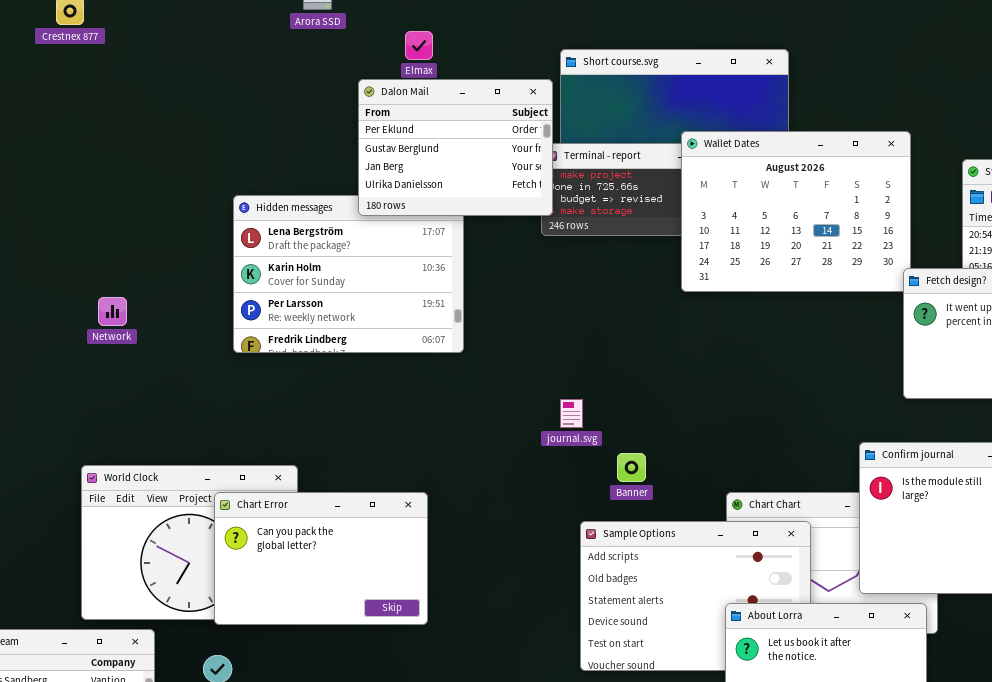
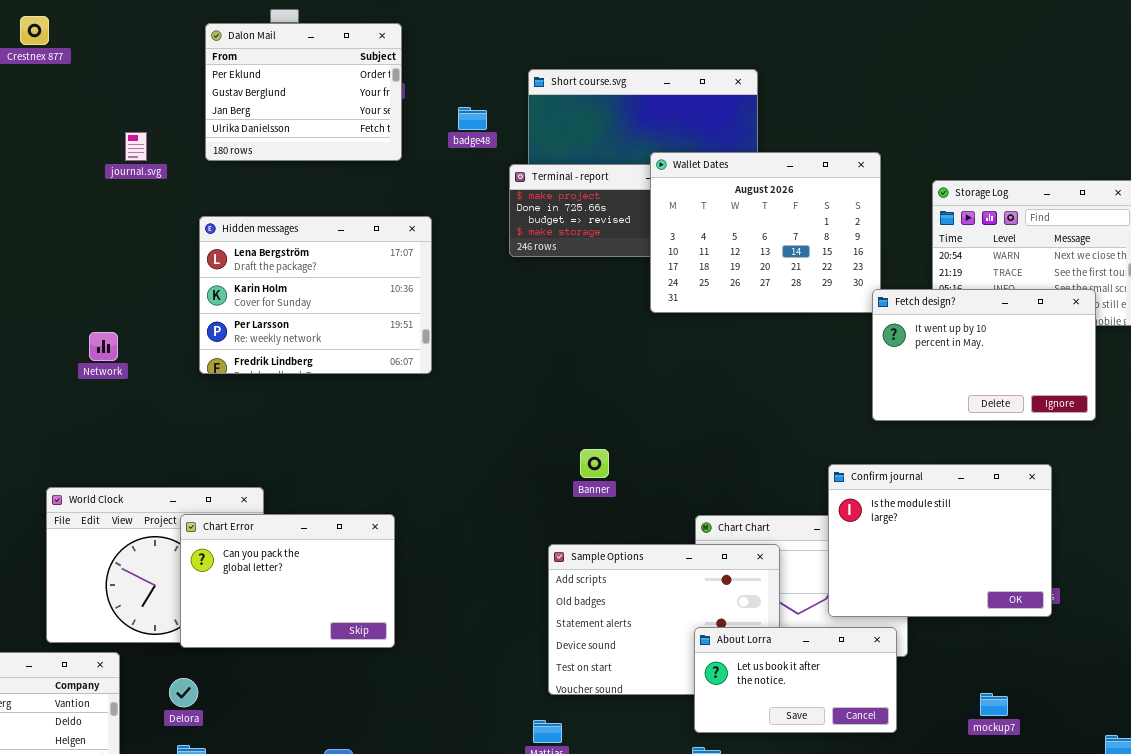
Dalon Mail: [358,79,553,216] -> [205,23,402,161], moved
Network: [98,297,127,326] -> [89,332,118,361], moved
journal.svg: [560,399,583,428] -> [125,132,147,161], moved
Banner: [617,453,646,482] -> [580,449,609,478], moved

